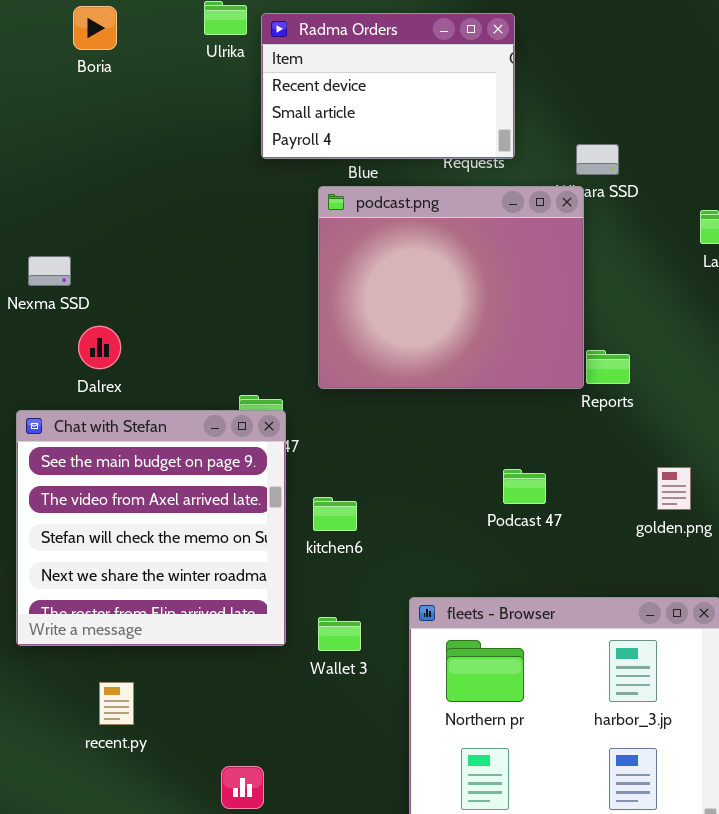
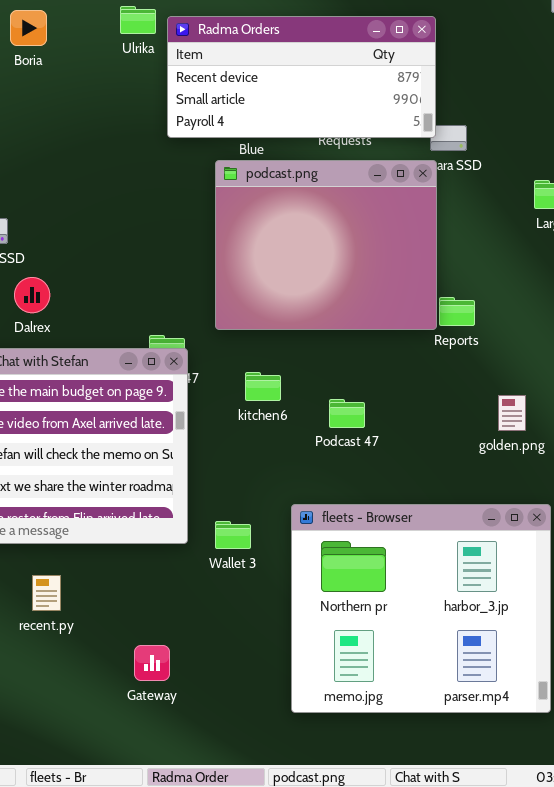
Radma Orders: [261,13,515,159] -> [167,16,436,138], resized
Podcast 47: [503,469,546,504] -> [329,399,365,428], moved
kitchen6: [313,497,357,531] -> [245,372,281,401], moved

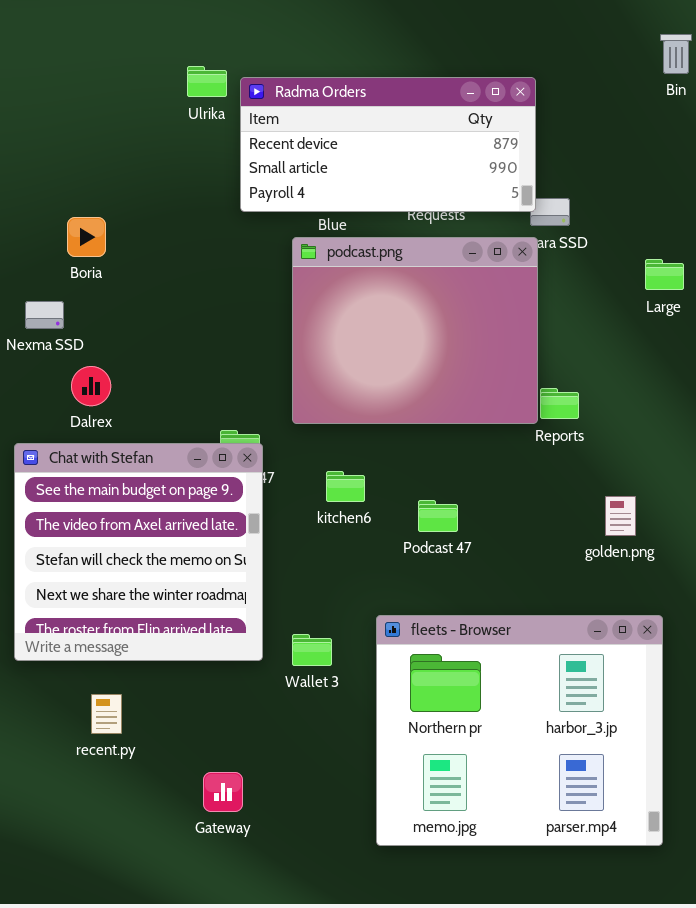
Boria: [10,10,47,46] -> [67,217,106,257], moved

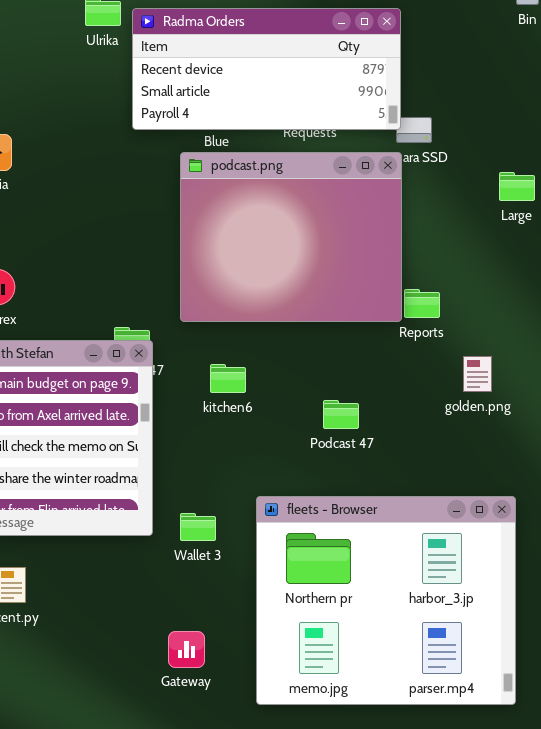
golden.png: [605,496,636,536] -> [463,356,492,392], moved
Podcast 47: [418,500,458,532] -> [323,400,359,429], moved
Gateway: [203,772,243,812] -> [168,631,205,668], moved

